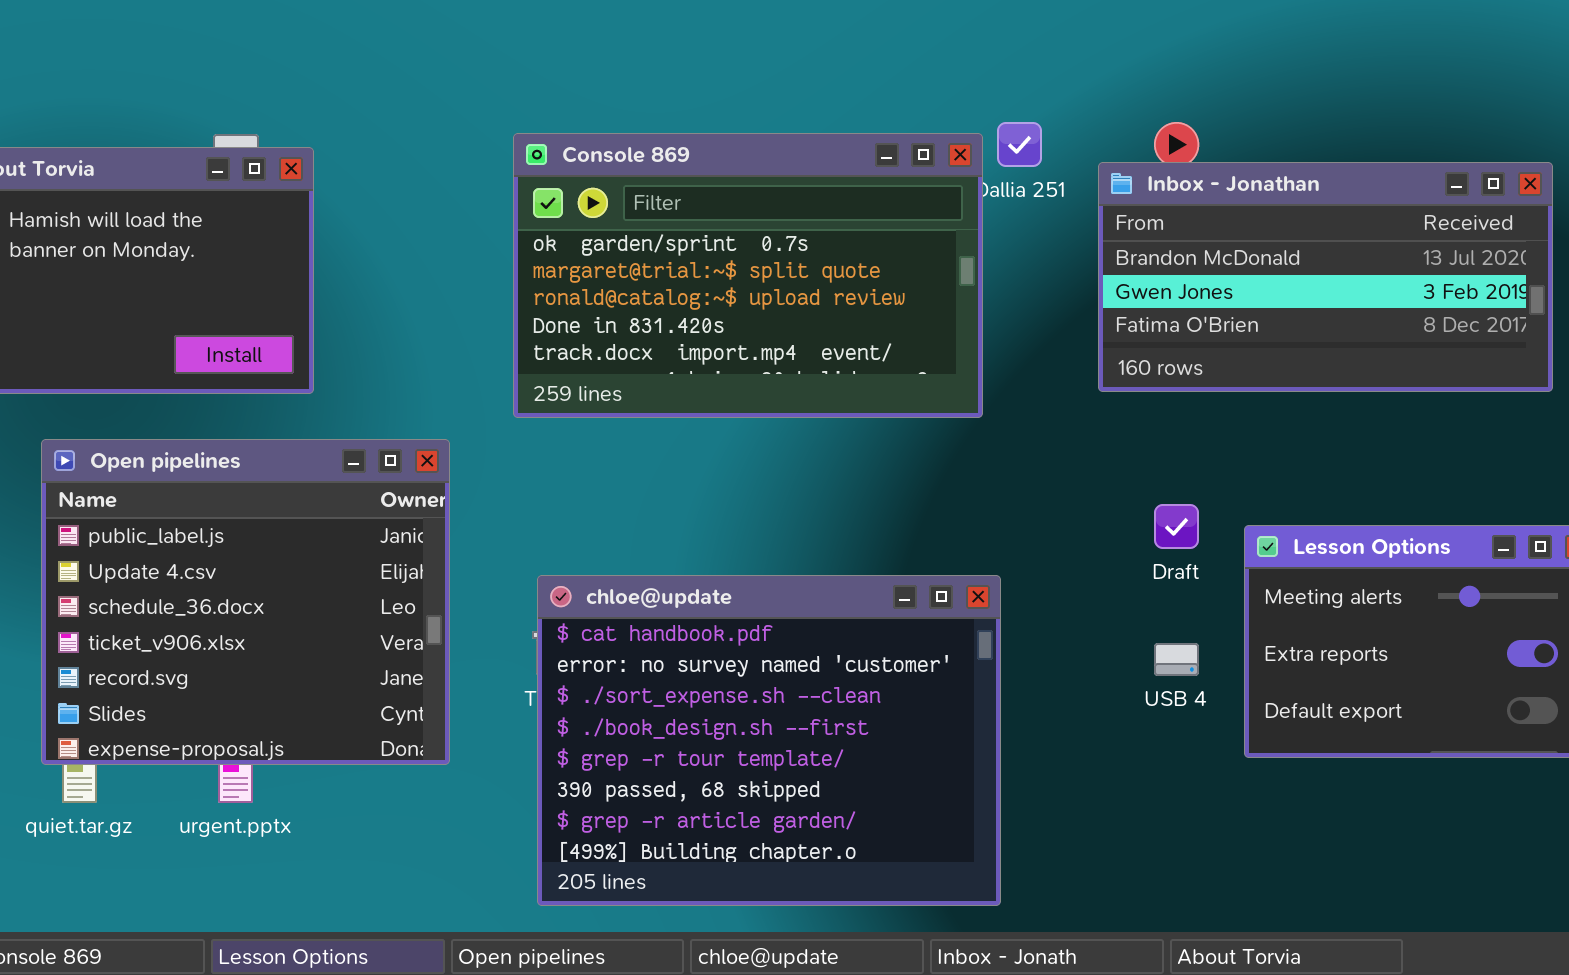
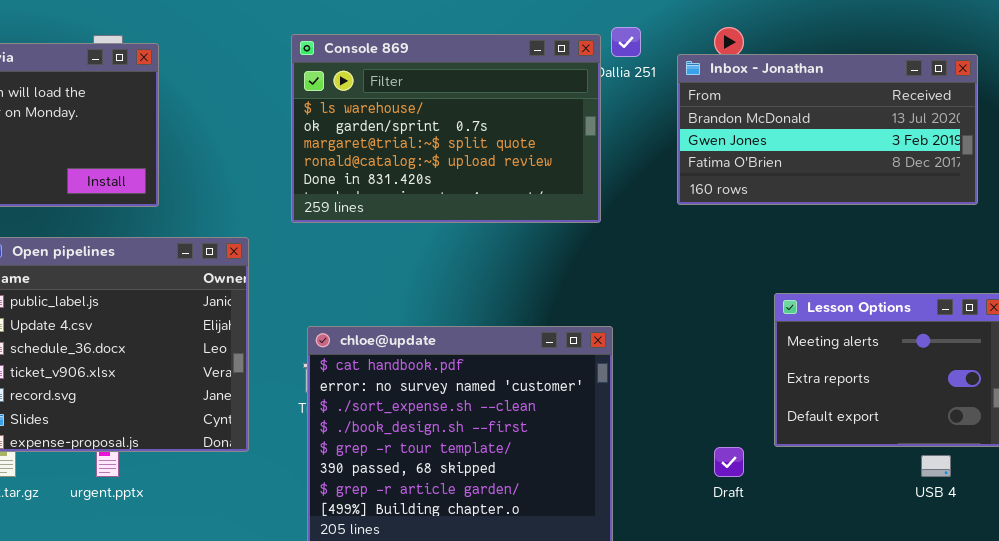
Console 869: [513,133,983,418] -> [291,34,601,223], scrolled up 1 row
Draft: [1154,504,1199,549] -> [714,447,744,477], moved
USB 4: [1154,643,1199,676] -> [921,455,951,477], moved

